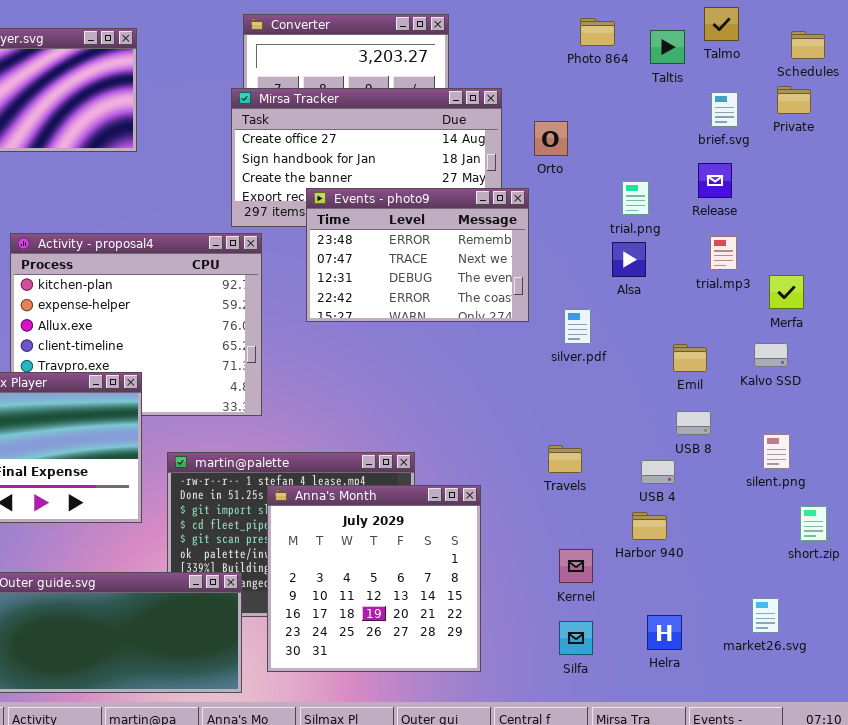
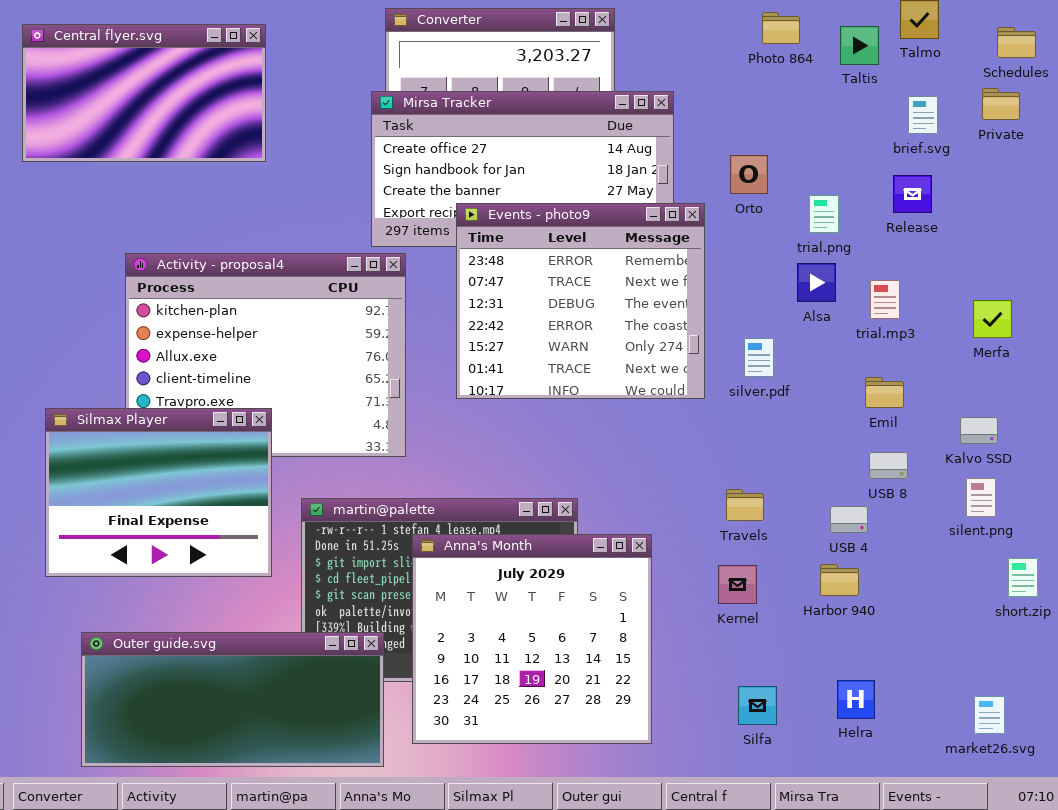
Orto: [534,121,568,156] -> [730,155,768,194], moved
Events - photo9: [306,188,529,322] -> [456,203,705,399], resized
trial.mp3: [710,236,737,270] -> [870,280,900,319], moved
Kalvo SSD: [754,343,788,367] -> [960,417,998,444], moved
Kernel: [559,549,593,583] -> [718,565,757,604], moved
market26.svg: [752,598,779,633] -> [974,696,1005,734], moved

